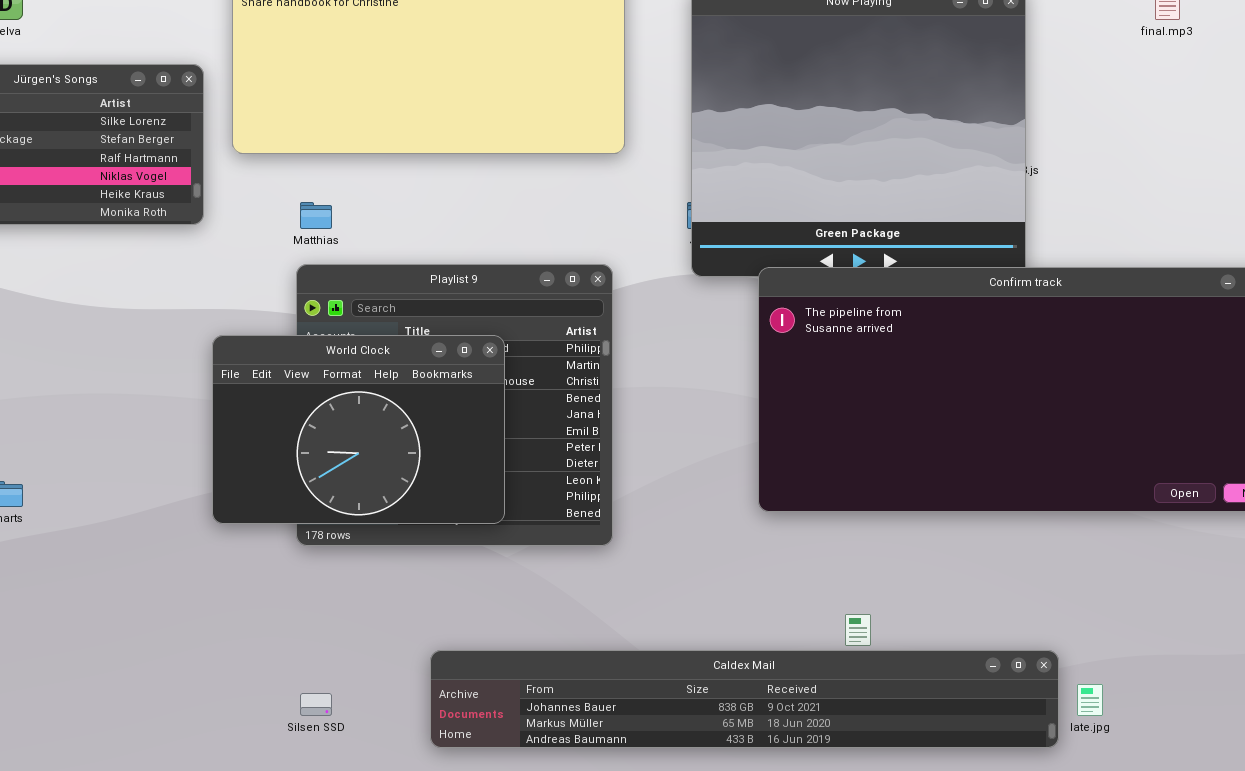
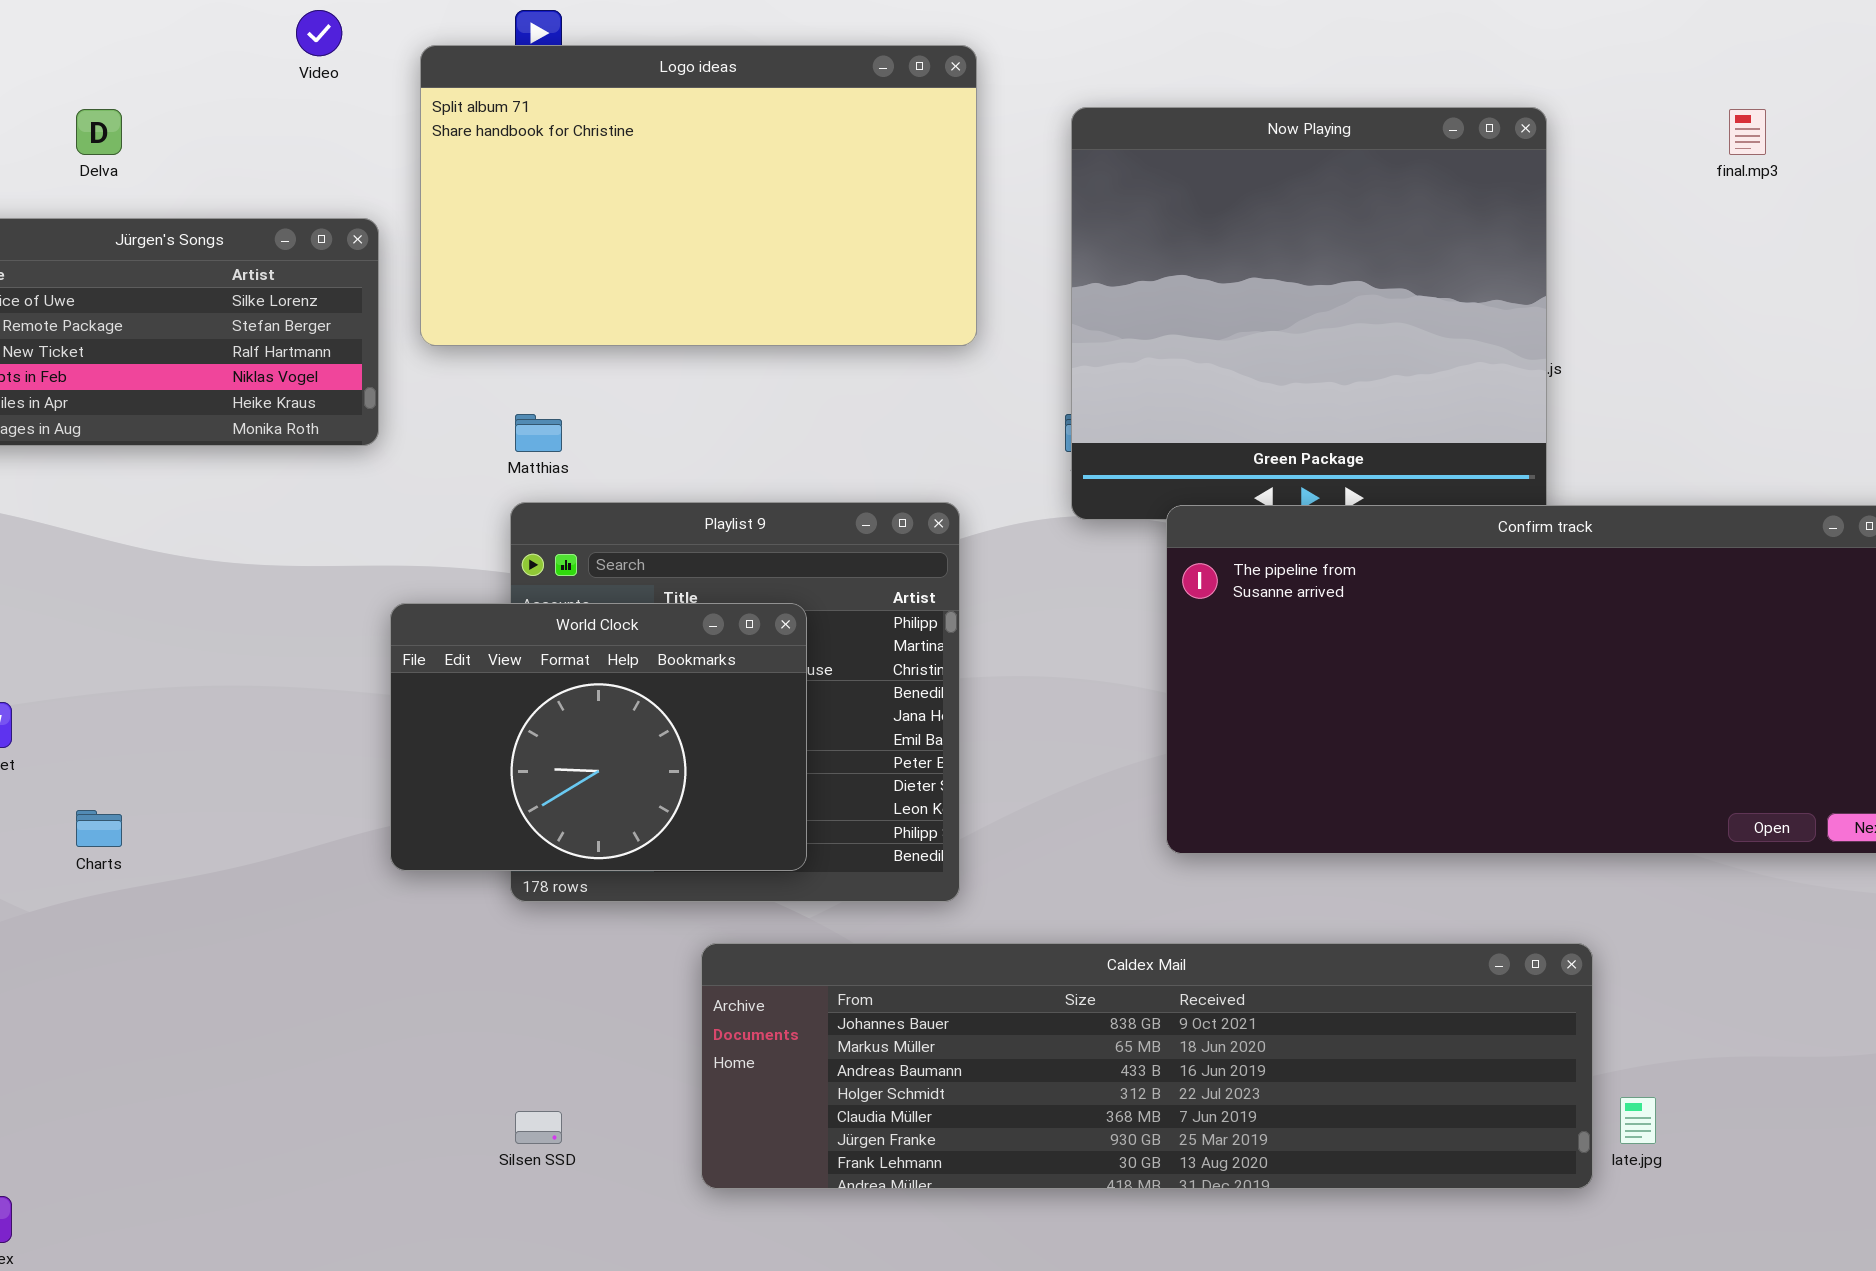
Caldex Mail: [430,650,1059,748] -> [701,943,1593,1189], resized

